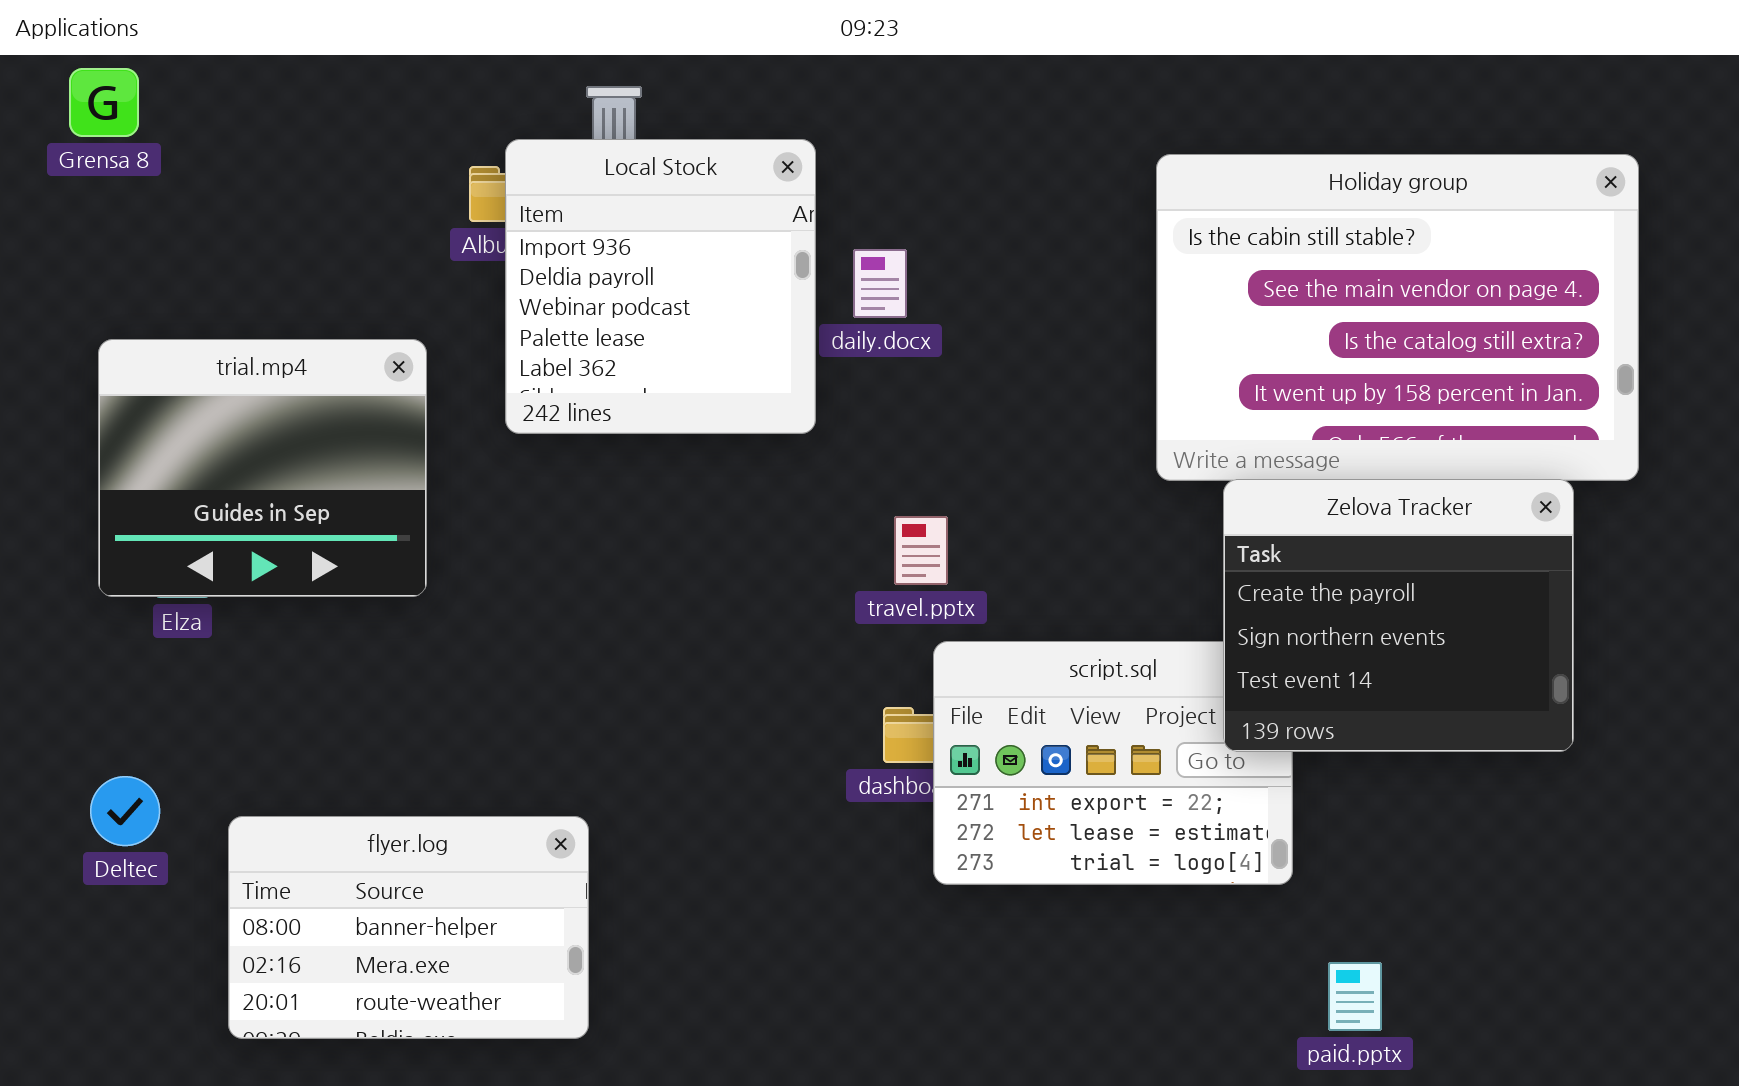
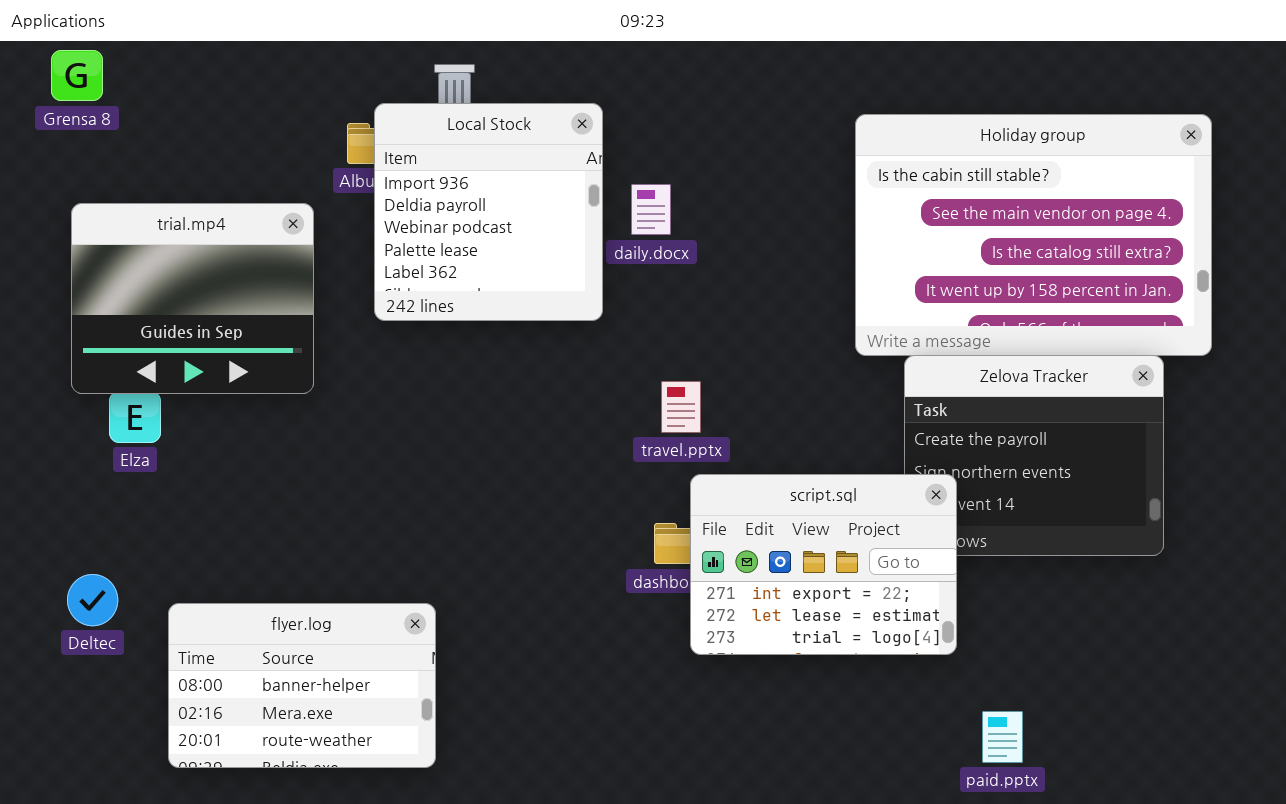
trial.mp4: [98,339,427,597] -> [71,203,314,394], moved
script.sql: [933,641,1293,885] -> [690,474,957,655], raised

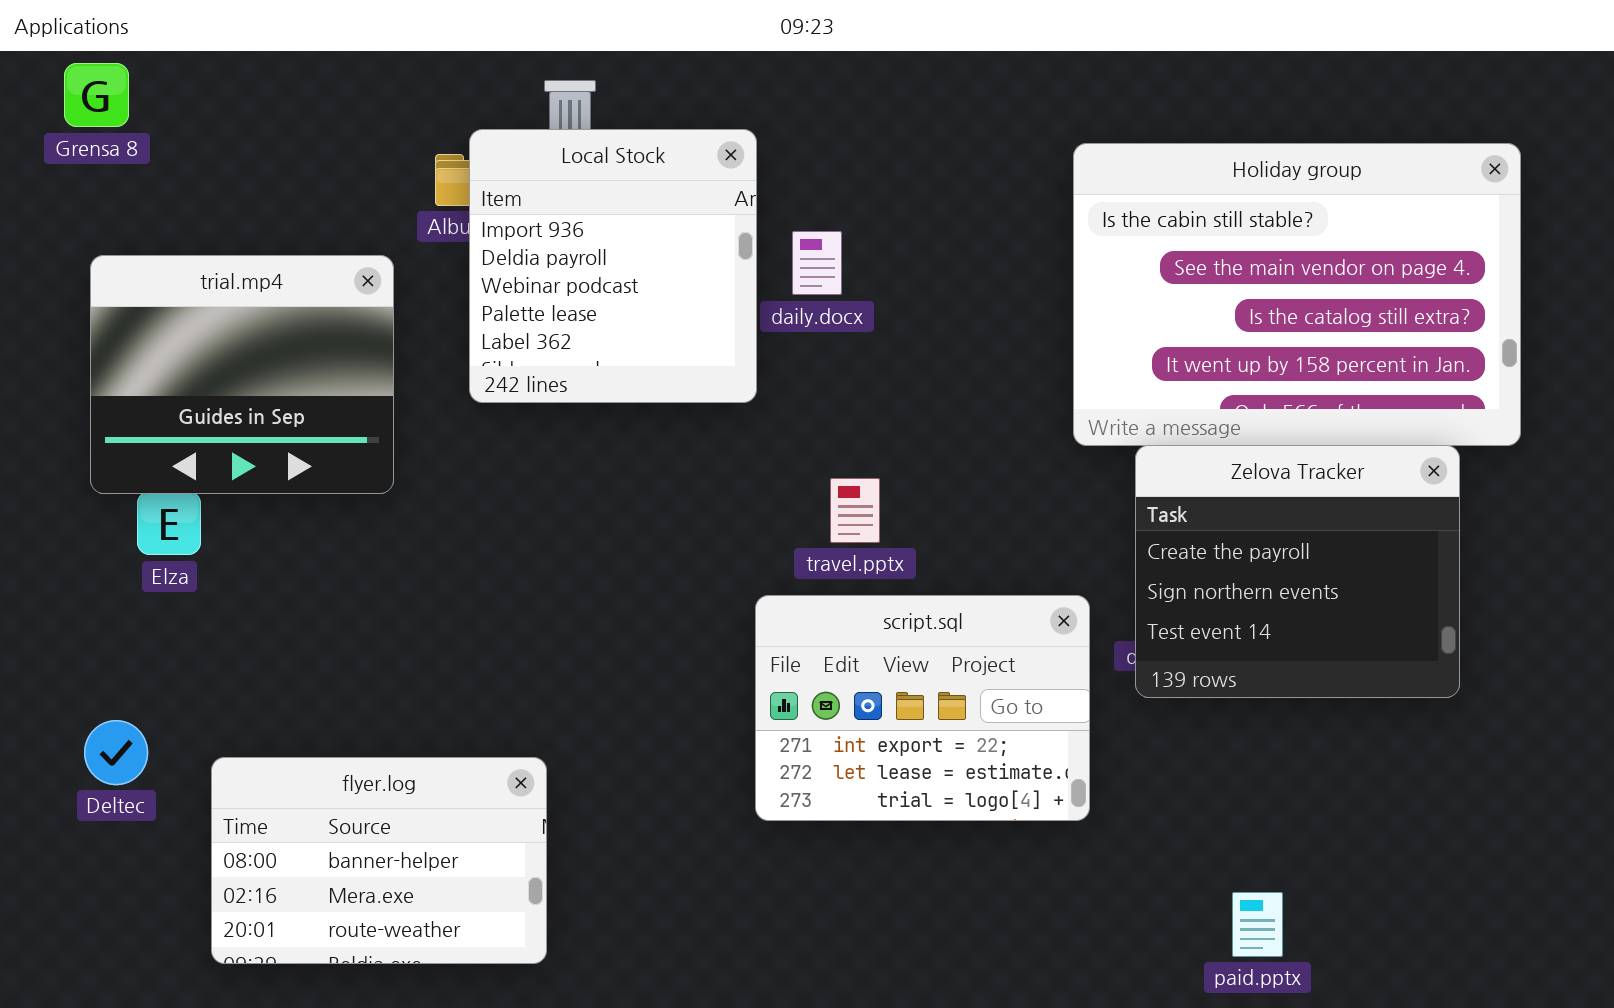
script.sql: [690,474,957,655] -> [755,595,1090,821], moved

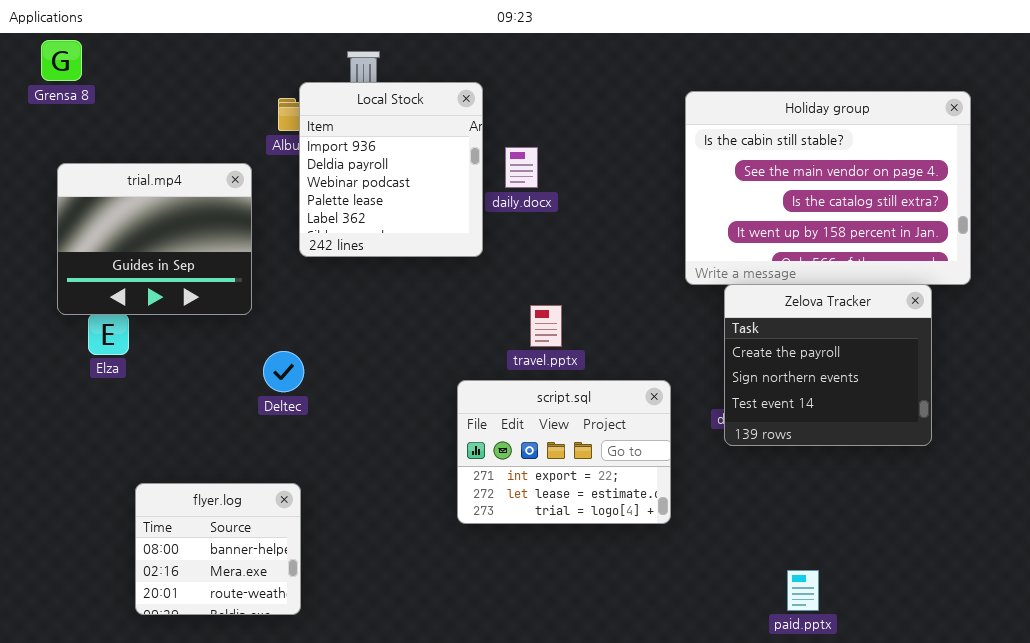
script.sql: [755,595,1090,821] -> [457,380,671,524], moved
Deltec: [84,720,148,785] -> [263,351,304,392], moved
flyer.log: [211,757,547,964] -> [135,483,301,615], resized

